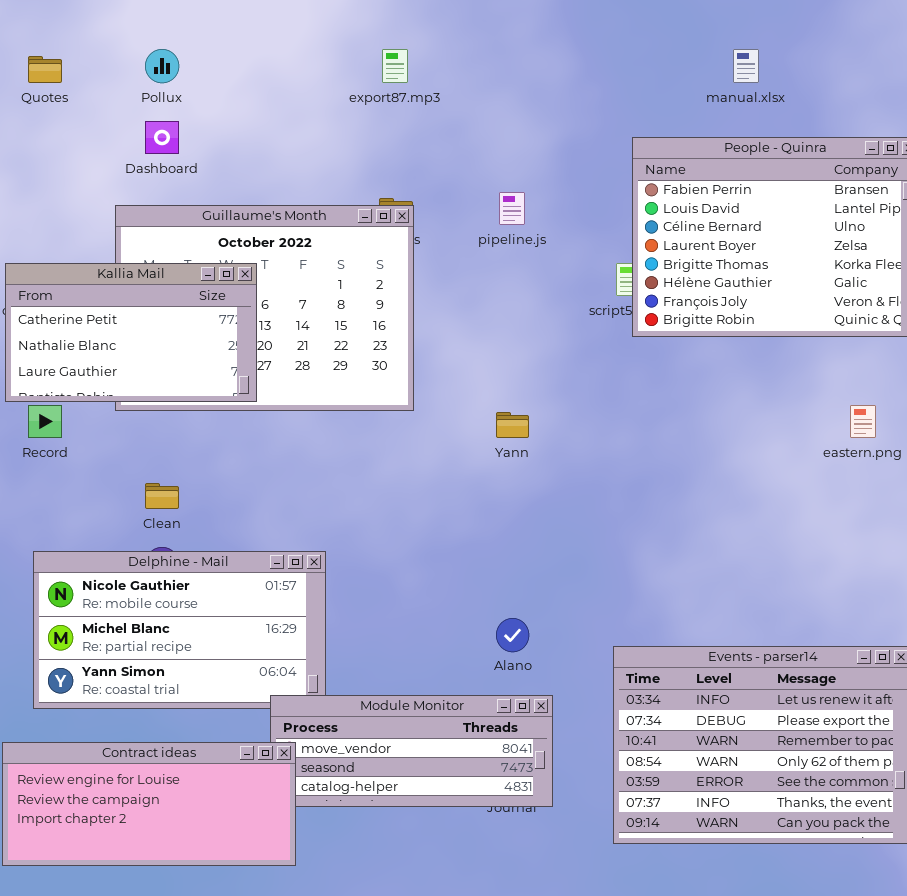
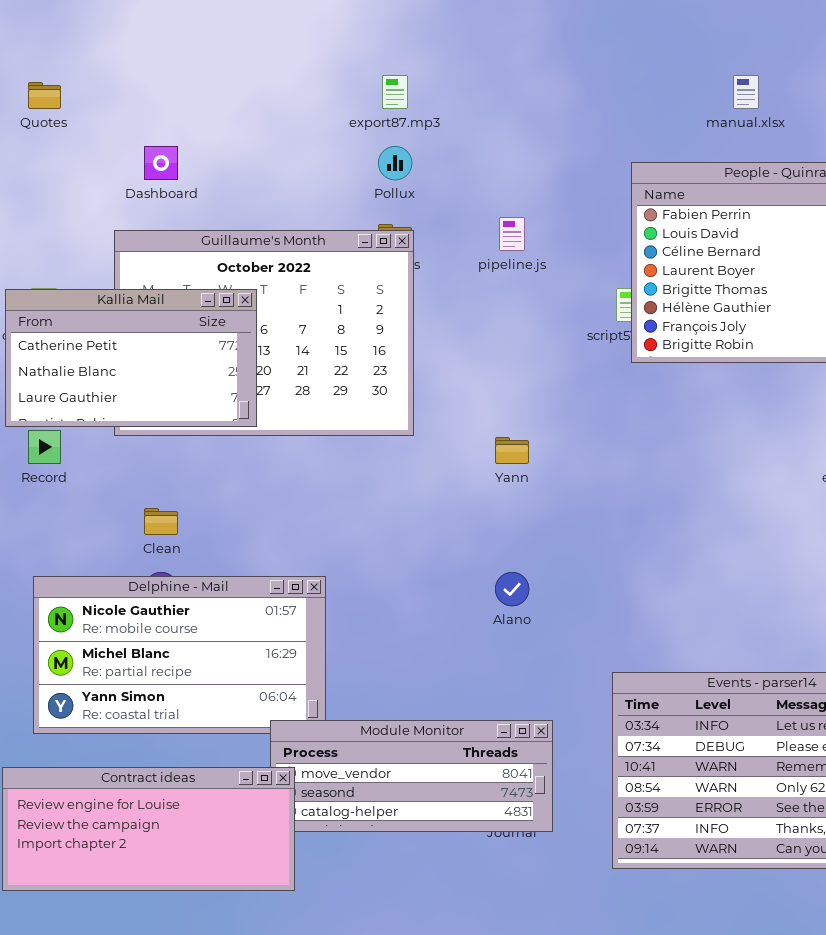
Pollux: [145,49,179,83] -> [378,146,412,180], moved
Alano: [496,618,529,652] -> [495,572,529,606], moved

